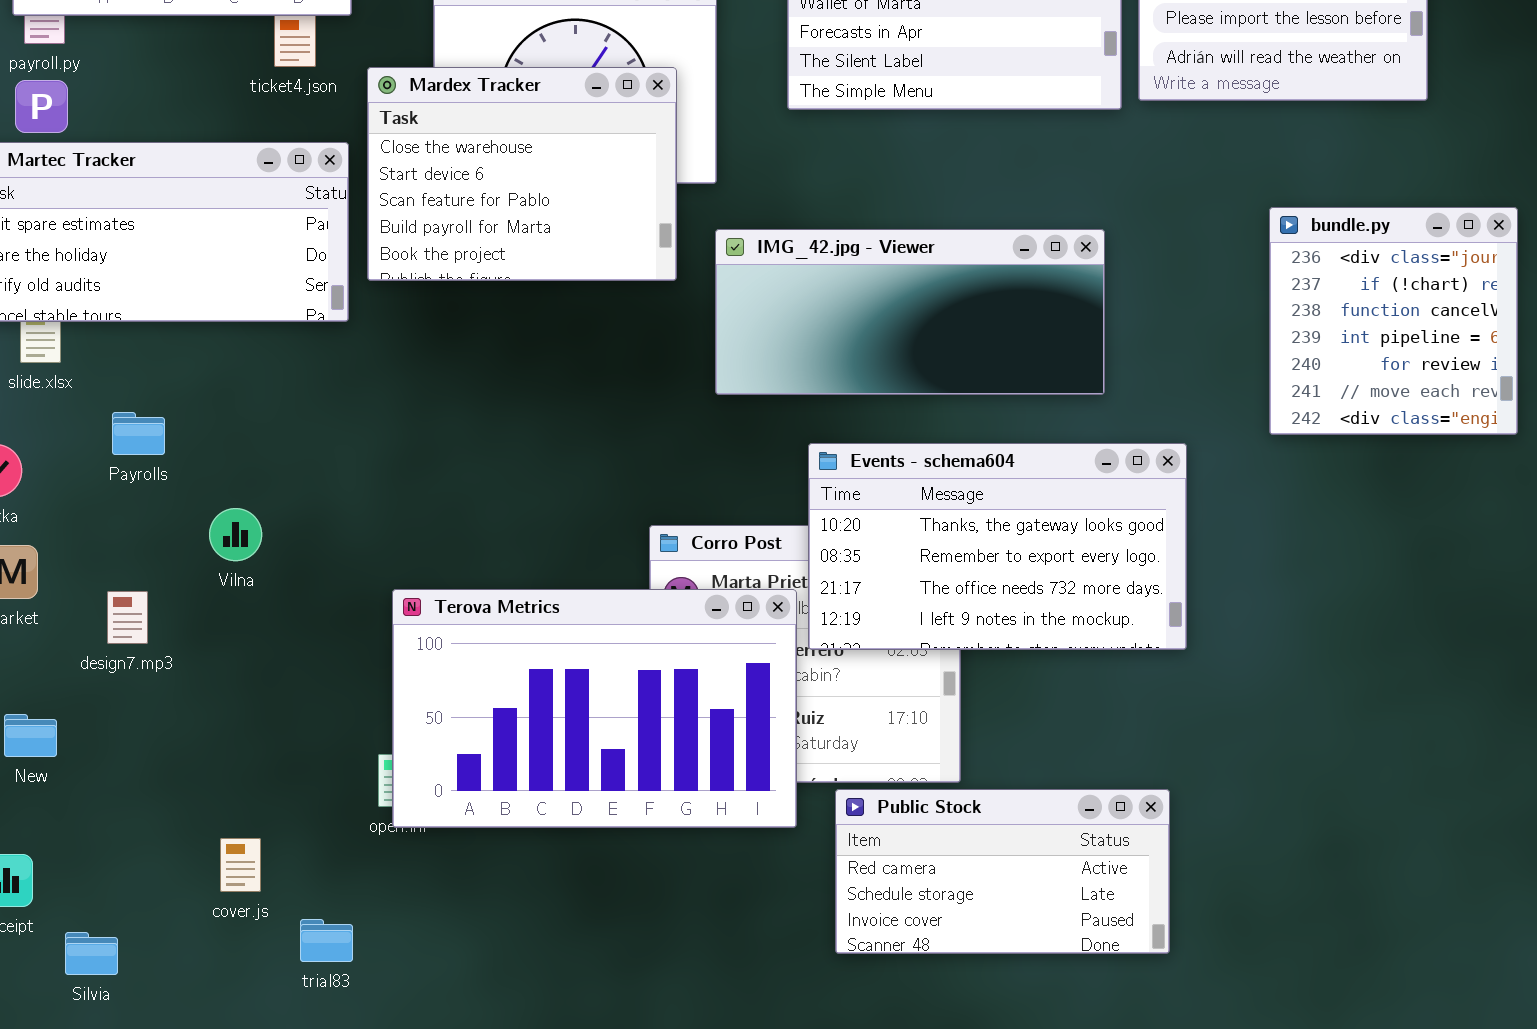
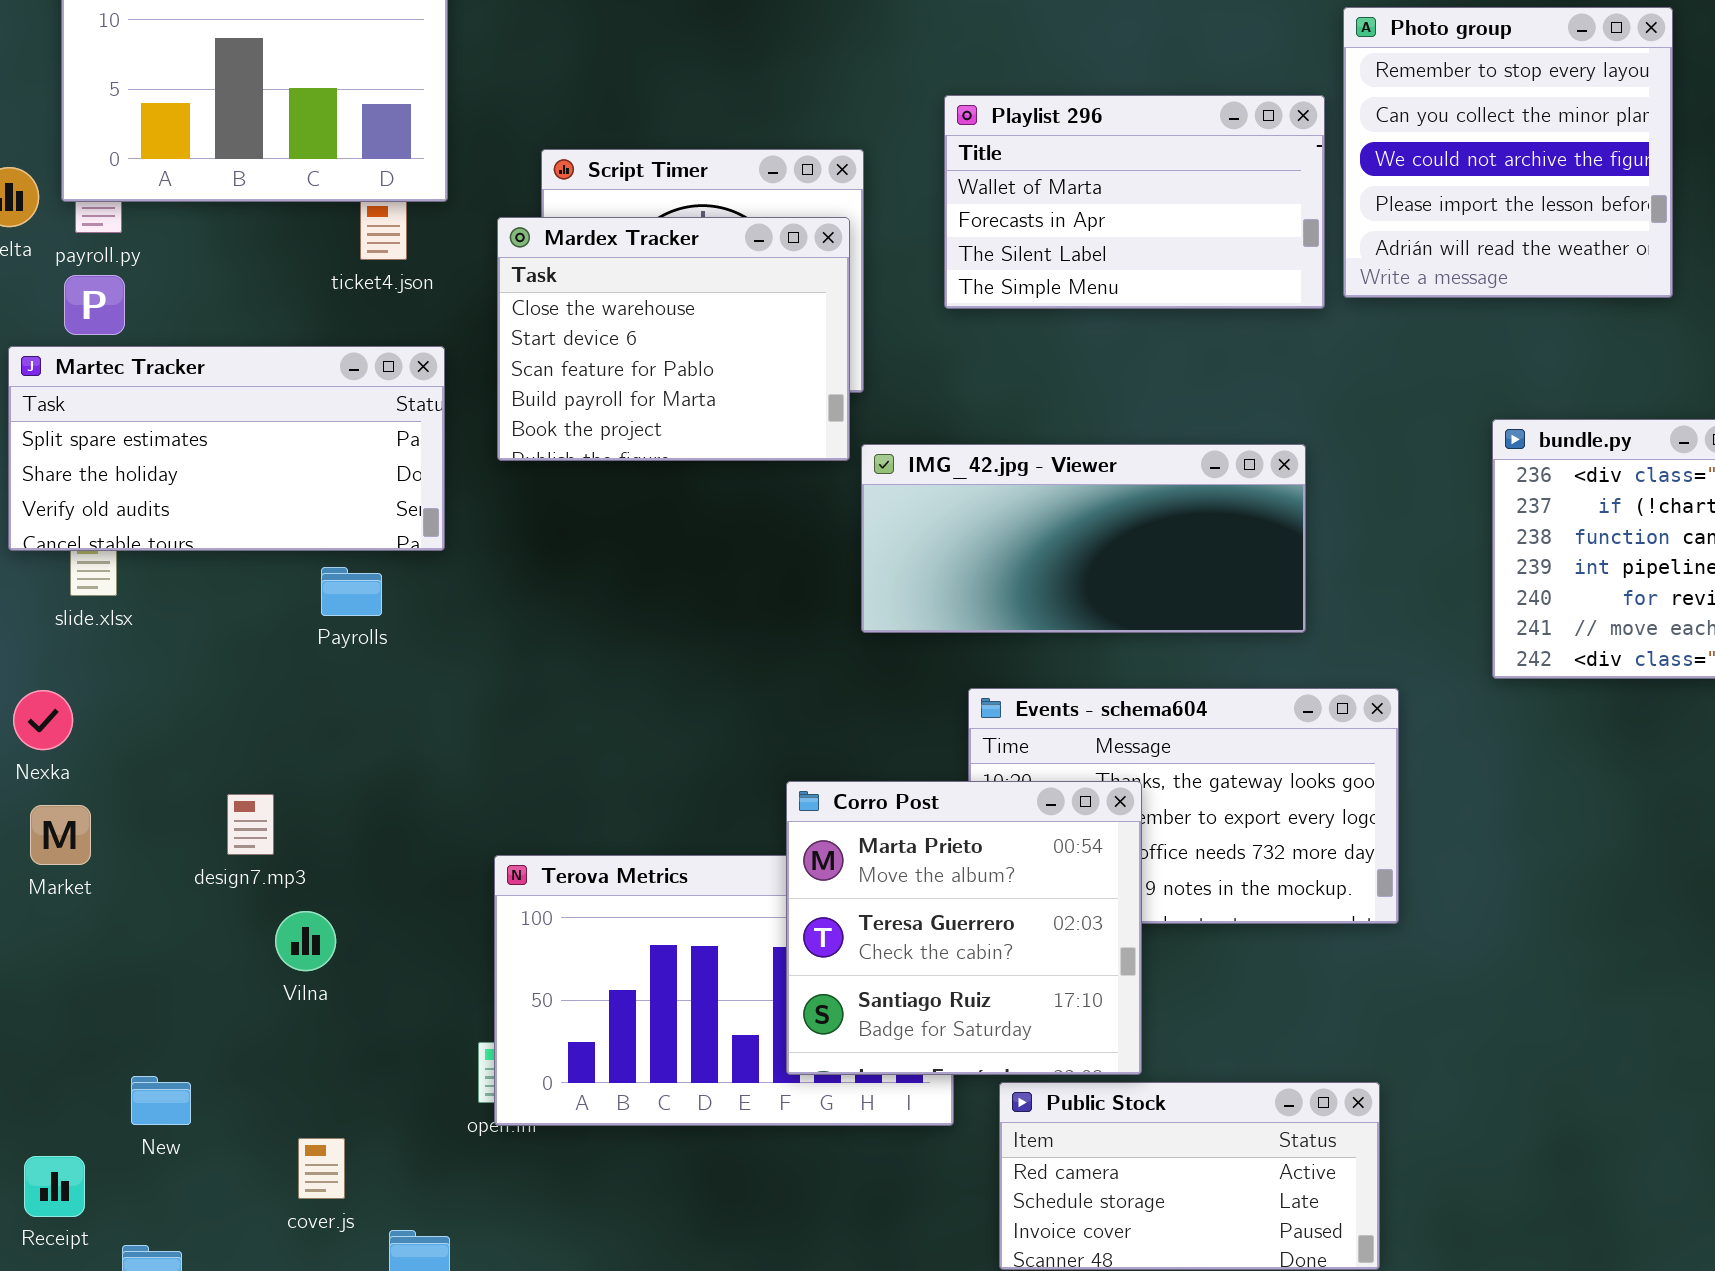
Mardex Tracker: [367,67,677,281] -> [497,217,850,461], moved
Payrolls: [112,412,165,455] -> [321,567,382,616], moved
Vilna: [209,508,262,561] -> [275,911,336,971], moved
Corro Post: [649,525,961,783] -> [786,781,1142,1075], raised
design7.mp3: [107,591,148,644] -> [227,794,274,855], moved
New: [4,714,57,757] -> [131,1076,191,1125], moved

